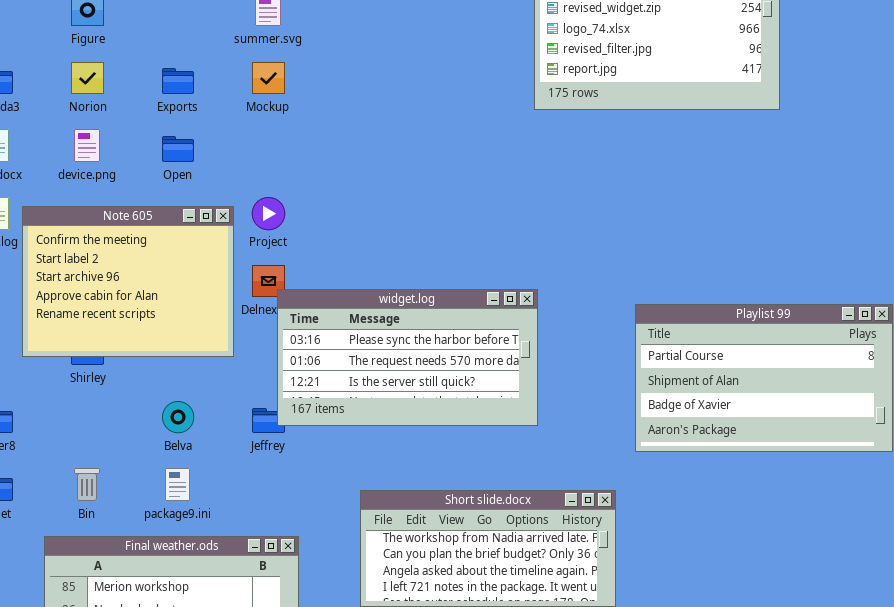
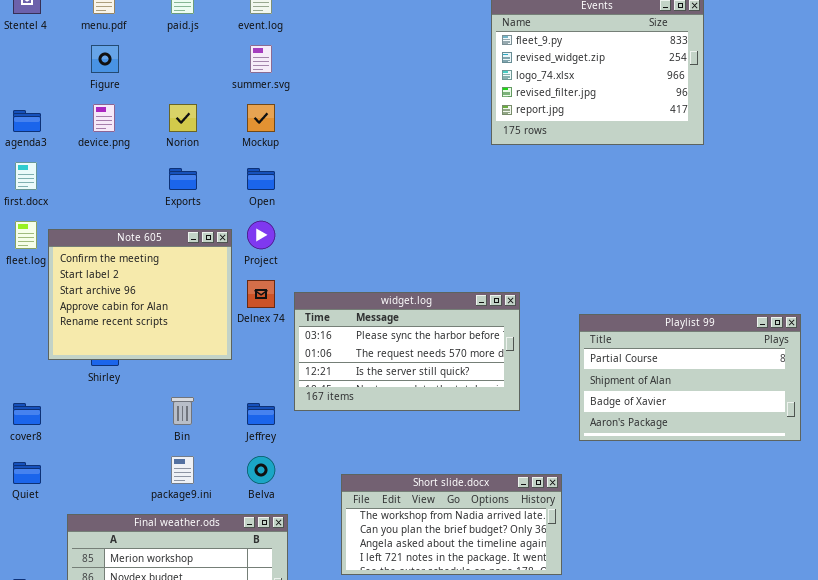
Norion: [71,62,104,94] -> [169,104,197,132], moved
Exports: [162,68,194,94] -> [169,168,197,190], moved
device.png: [74,129,100,162] -> [93,104,115,132], moved
Open: [162,136,194,162] -> [247,168,275,190], moved
widget.log: [277,289,538,426] -> [294,292,520,411], moved
Belva: [162,401,194,433] -> [247,456,275,484], moved
Bin: [74,468,100,501] -> [171,397,194,425], moved

